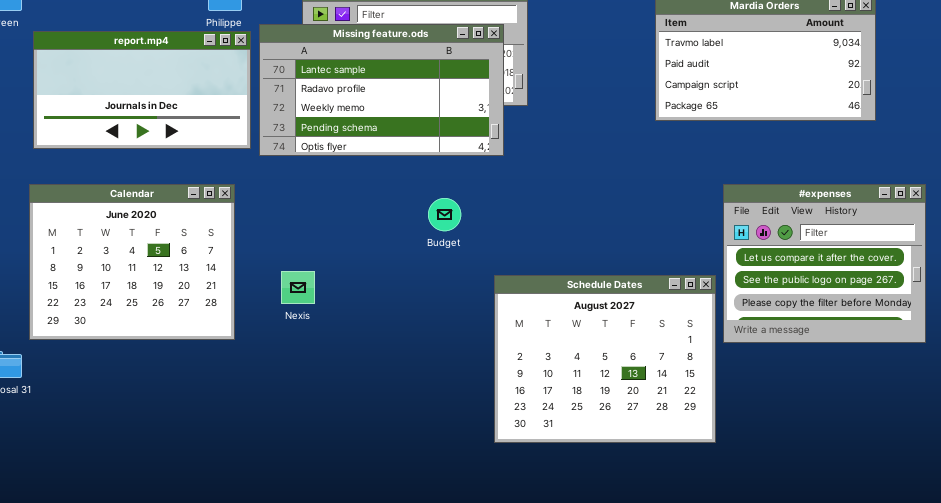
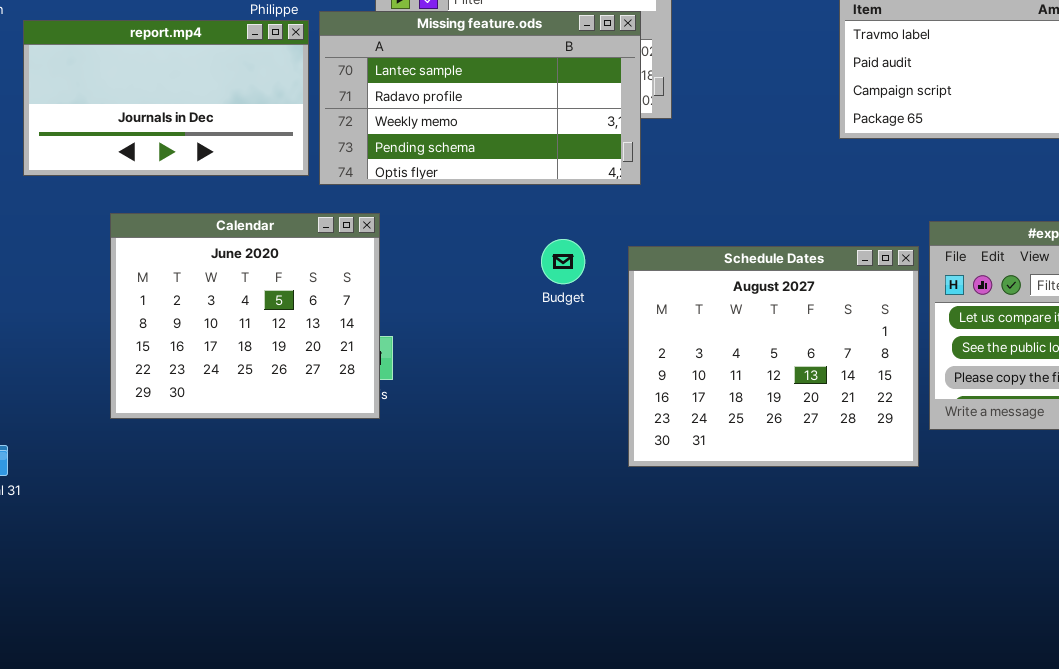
Calendar: [29,184,235,340] -> [110,213,380,419], moved
Schedule Dates: [494,275,716,443] -> [628,246,919,467], moved

